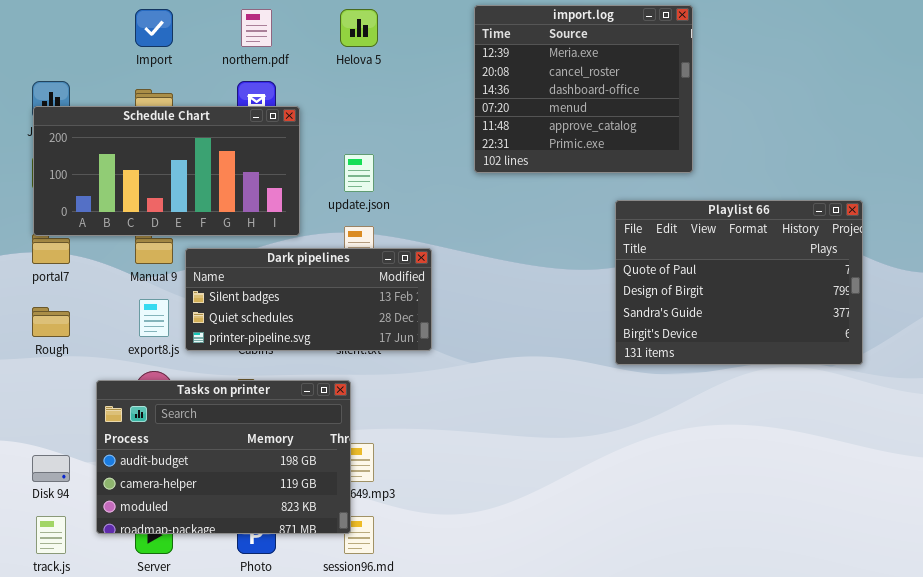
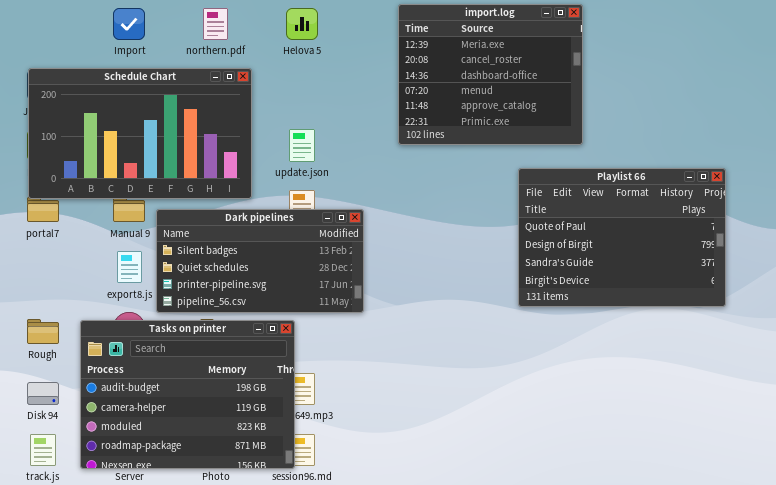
Schedule Chart: [33,106,300,236] -> [28,68,252,199], resized
Dark pipelines: [185,248,432,351] -> [156,209,364,313], resized
Rough: [32,307,70,337] -> [27,319,59,344], moved
Tasks on printer: [96,380,351,534] -> [80,320,295,469], resized

